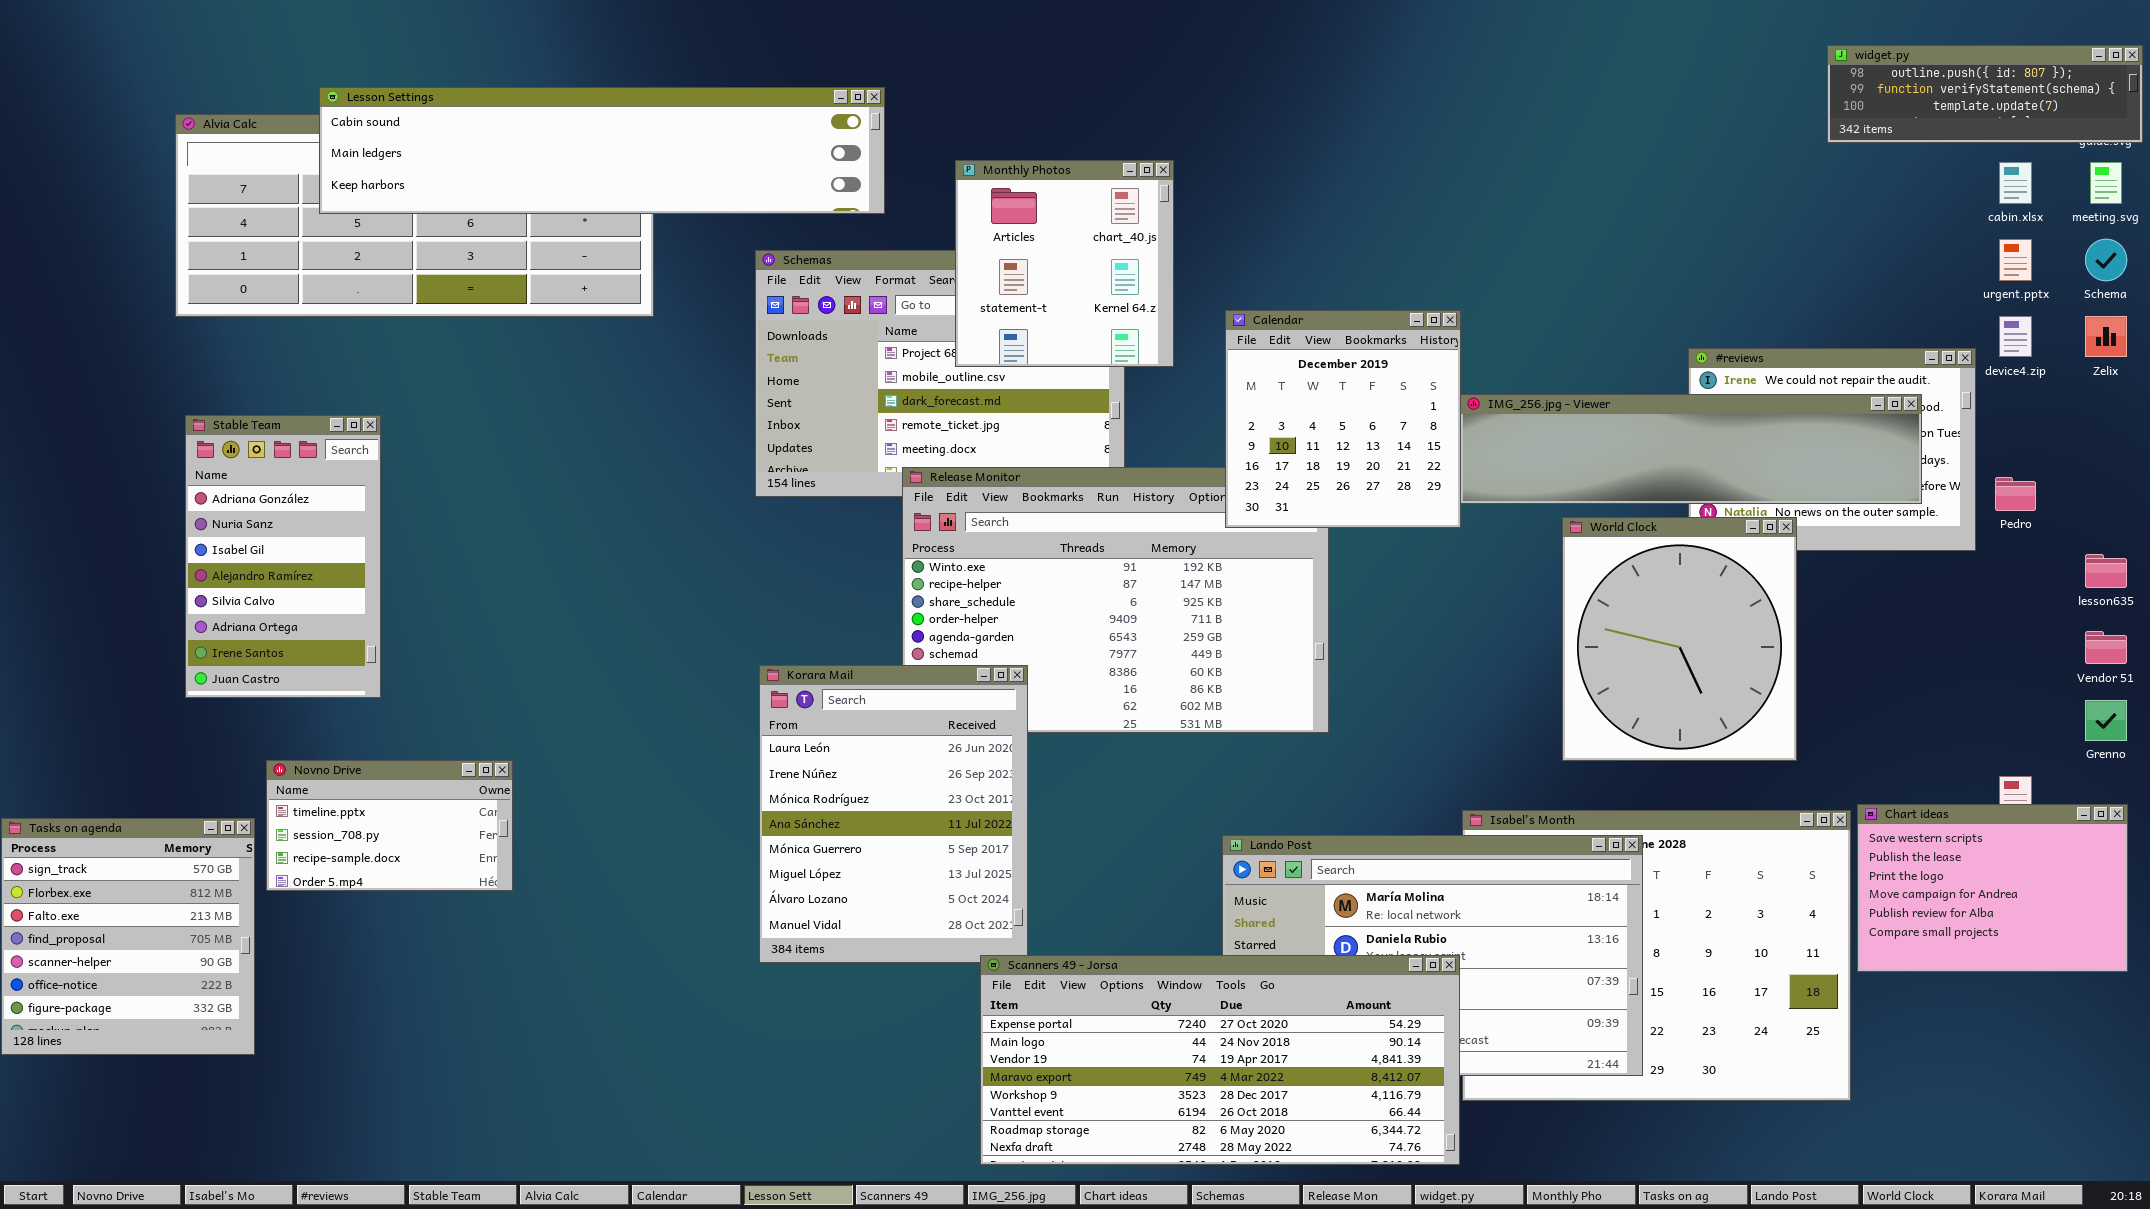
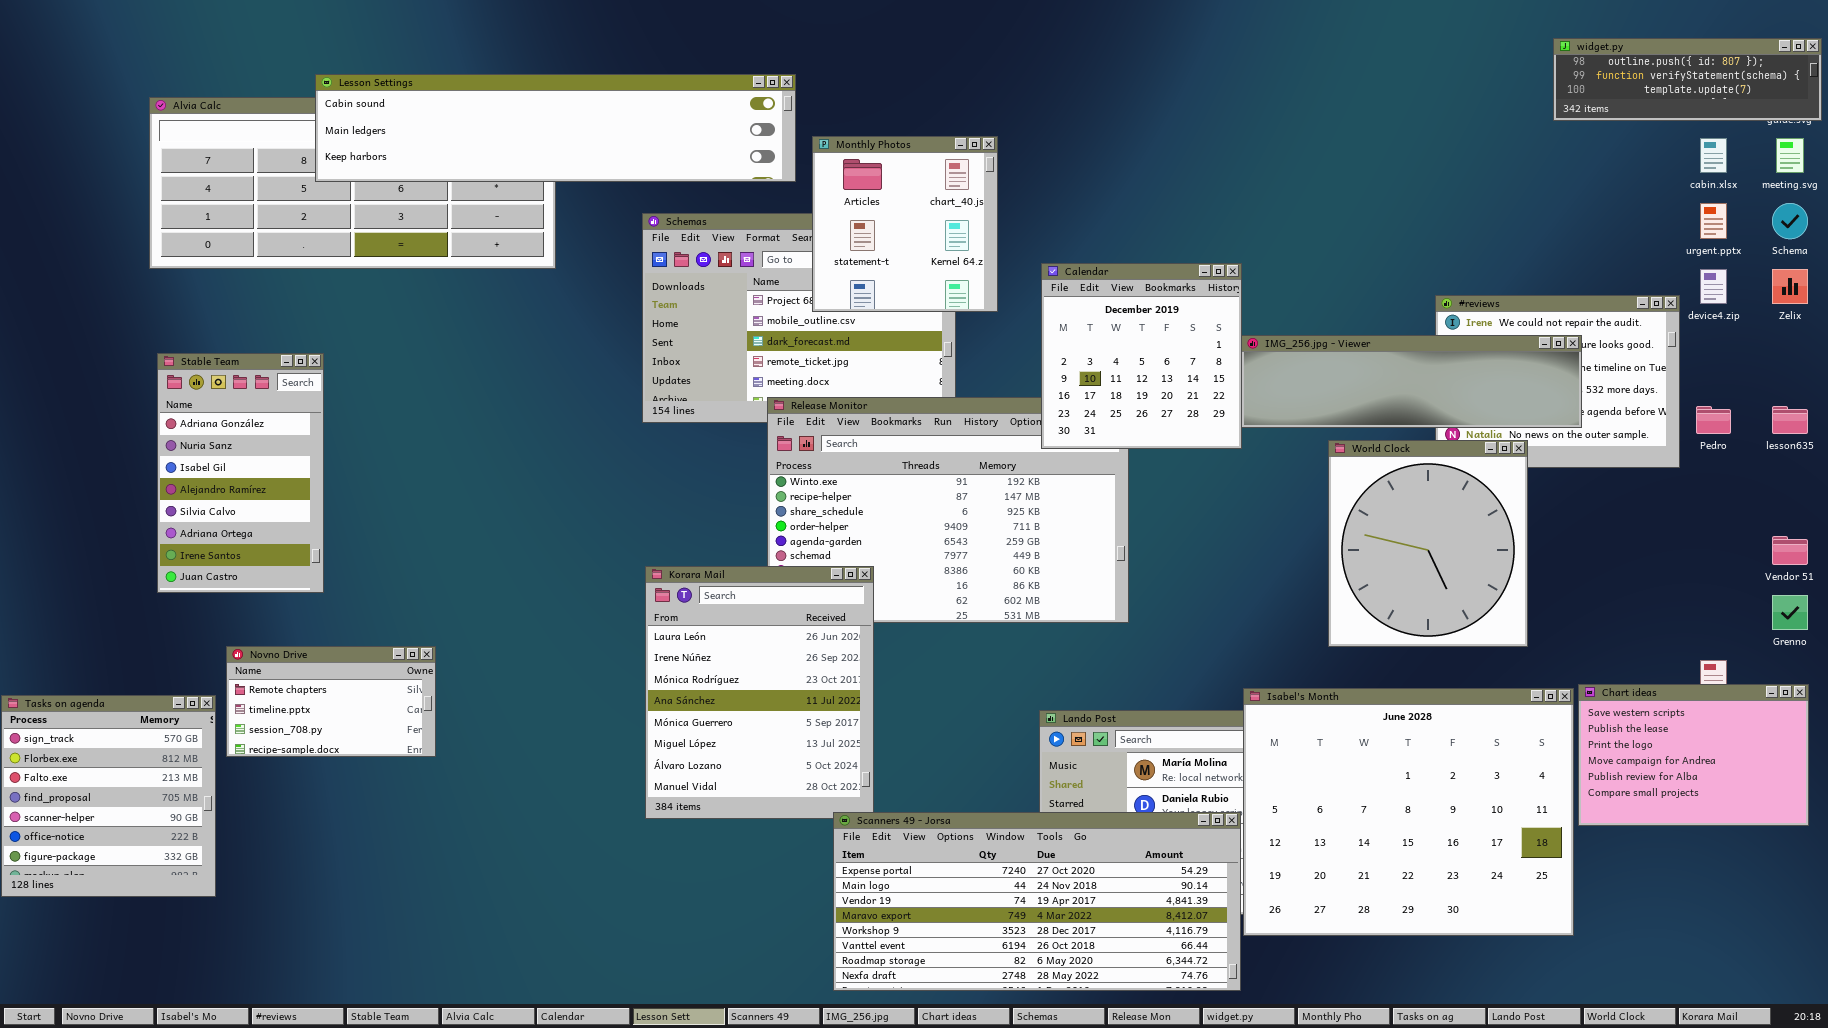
Lesson Settings: [319,87,885,214] -> [315,74,796,182], moved
IMG_256.jpg - Viewer: [1460,394,1922,504] -> [1241,335,1582,428], resized
lesson635: [2085,554,2127,588] -> [1772,406,1808,434], moved
Novno Drive: [266,760,513,891] -> [226,646,436,757], scrolled up 1 row
Isabel's Month: [1462,810,1851,1101] -> [1243,688,1574,936], raised

